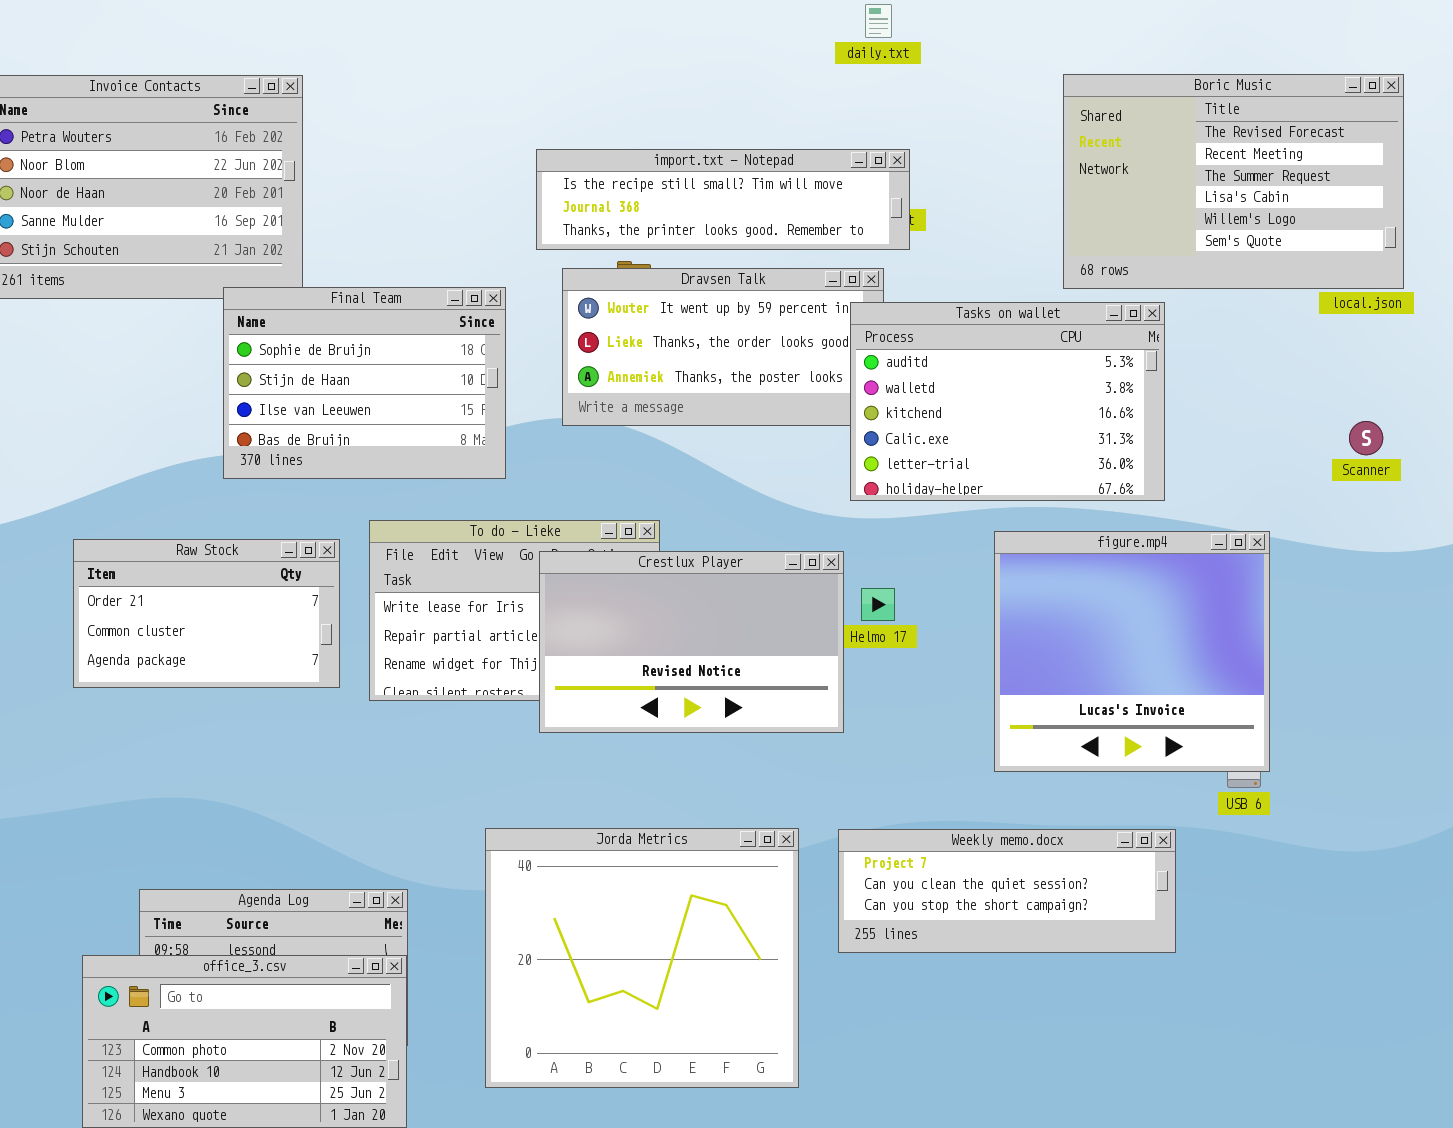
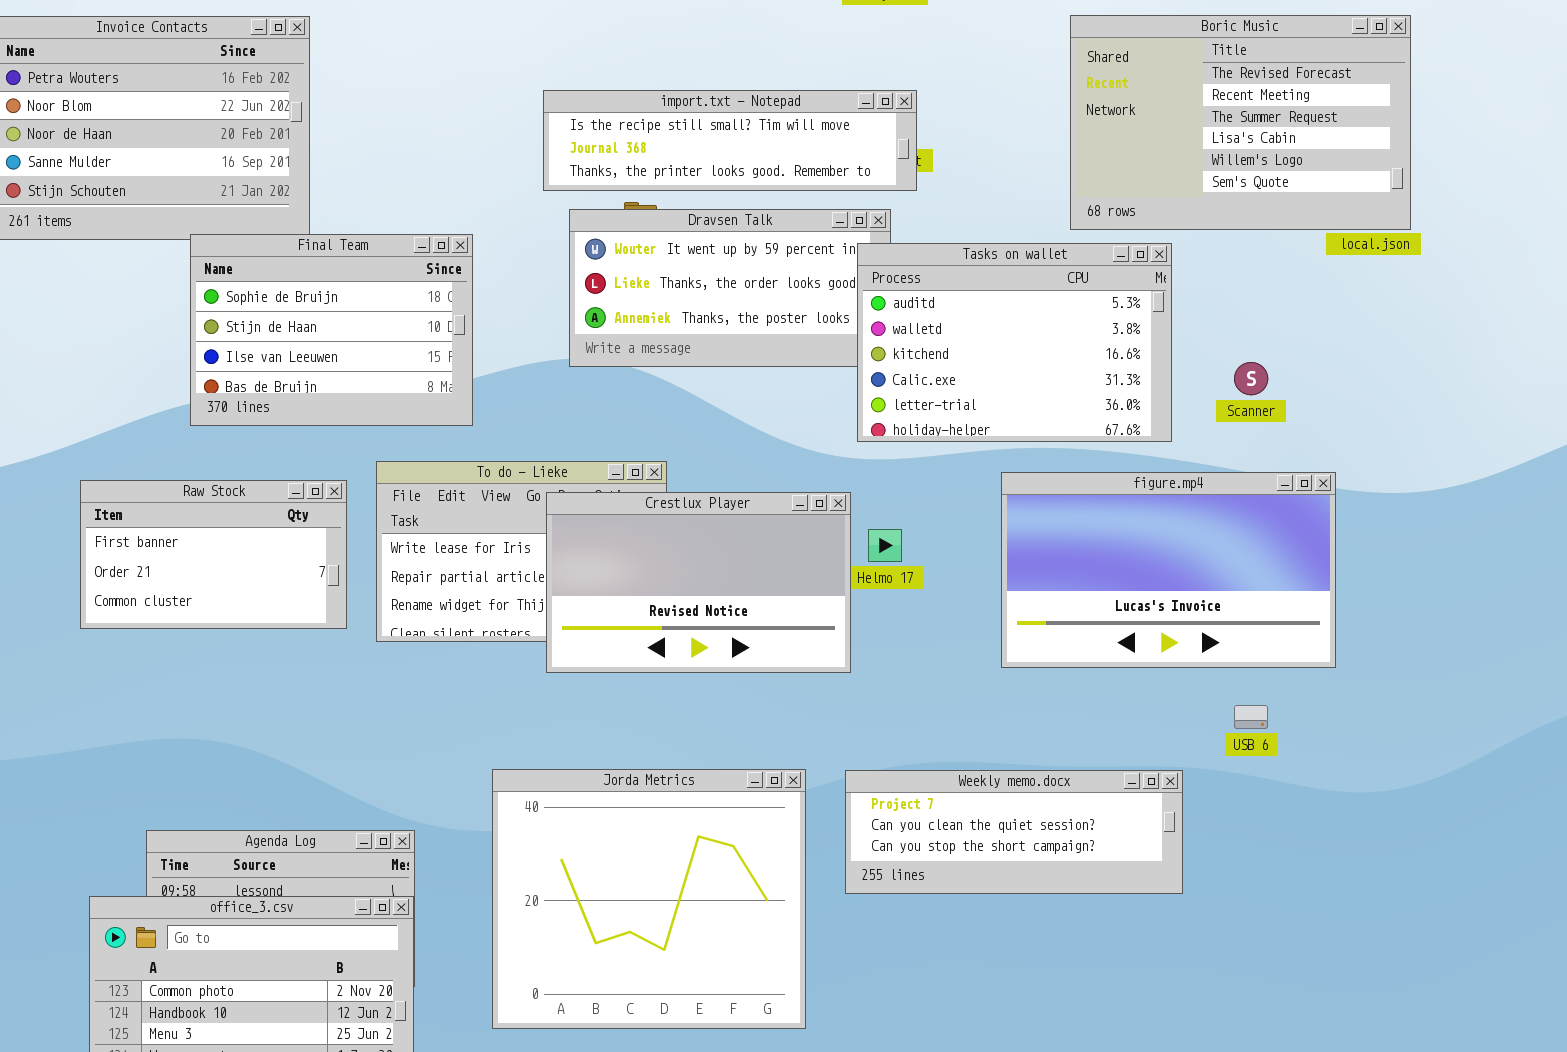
Final Team: [223,287,506,479] -> [190,234,473,426], moved
Scanner: [1349,421,1383,455] -> [1234,362,1268,395], moved
figure.mp4: [994,531,1270,772] -> [1001,472,1336,668], resized
Raw Stock: [73,539,340,688] -> [80,480,347,629], scrolled up 1 row

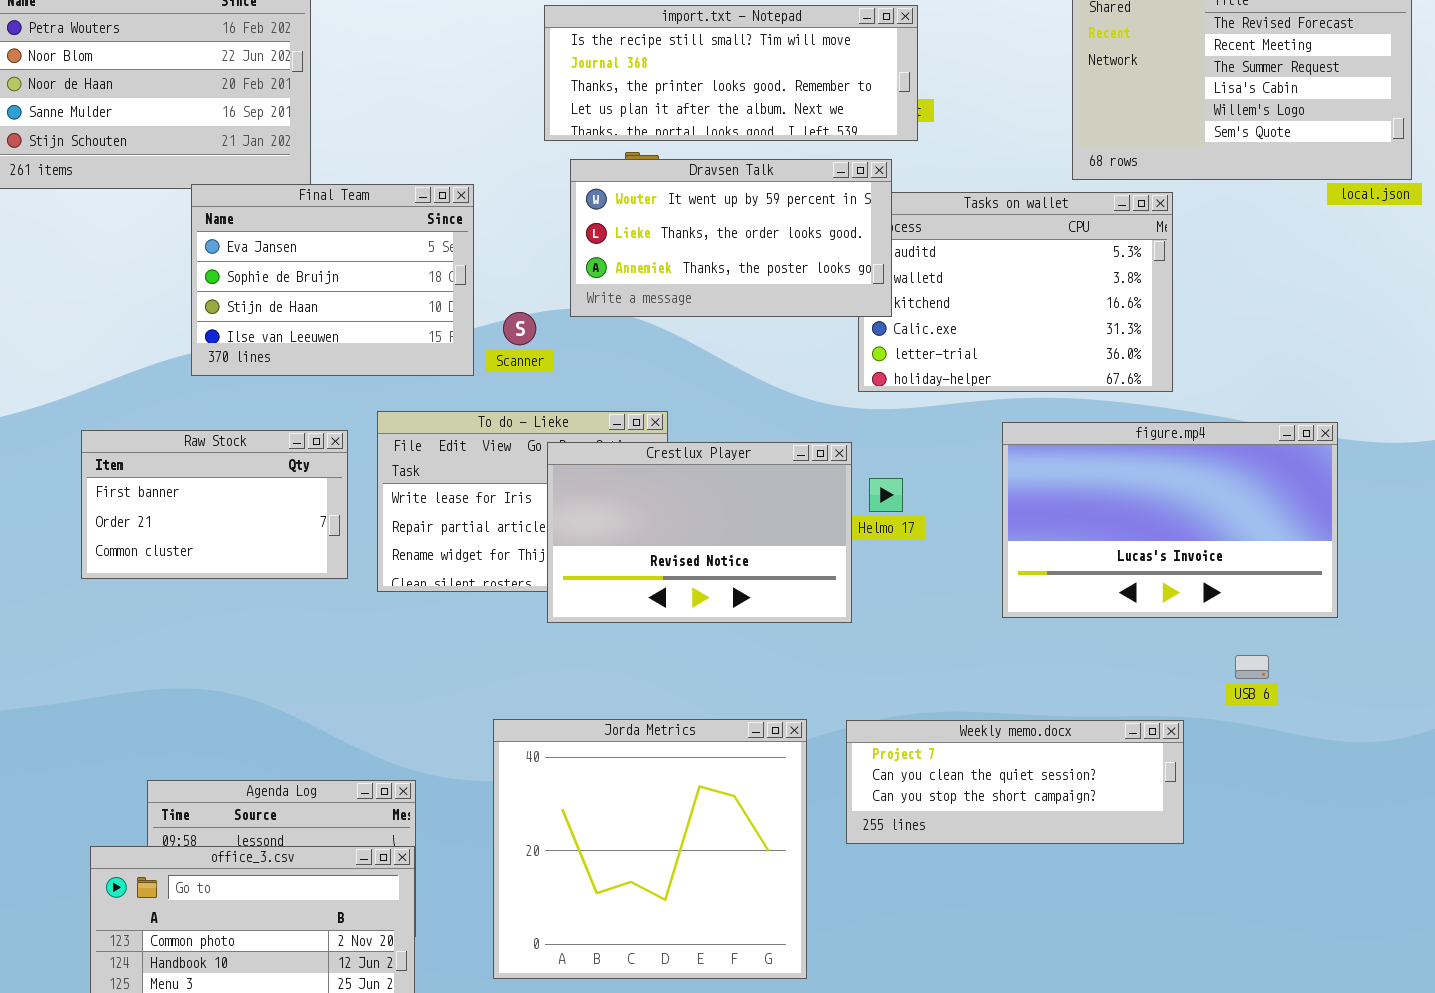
import.txt - Notepad: [543,90,917,191] -> [544,5,918,141], resized
Dravsen Talk: [569,209,891,367] -> [570,159,892,317], raised
Final Team: [190,234,473,426] -> [191,184,474,376], scrolled up 1 row
Scanner: [1234,362,1268,395] -> [503,312,536,345], moved

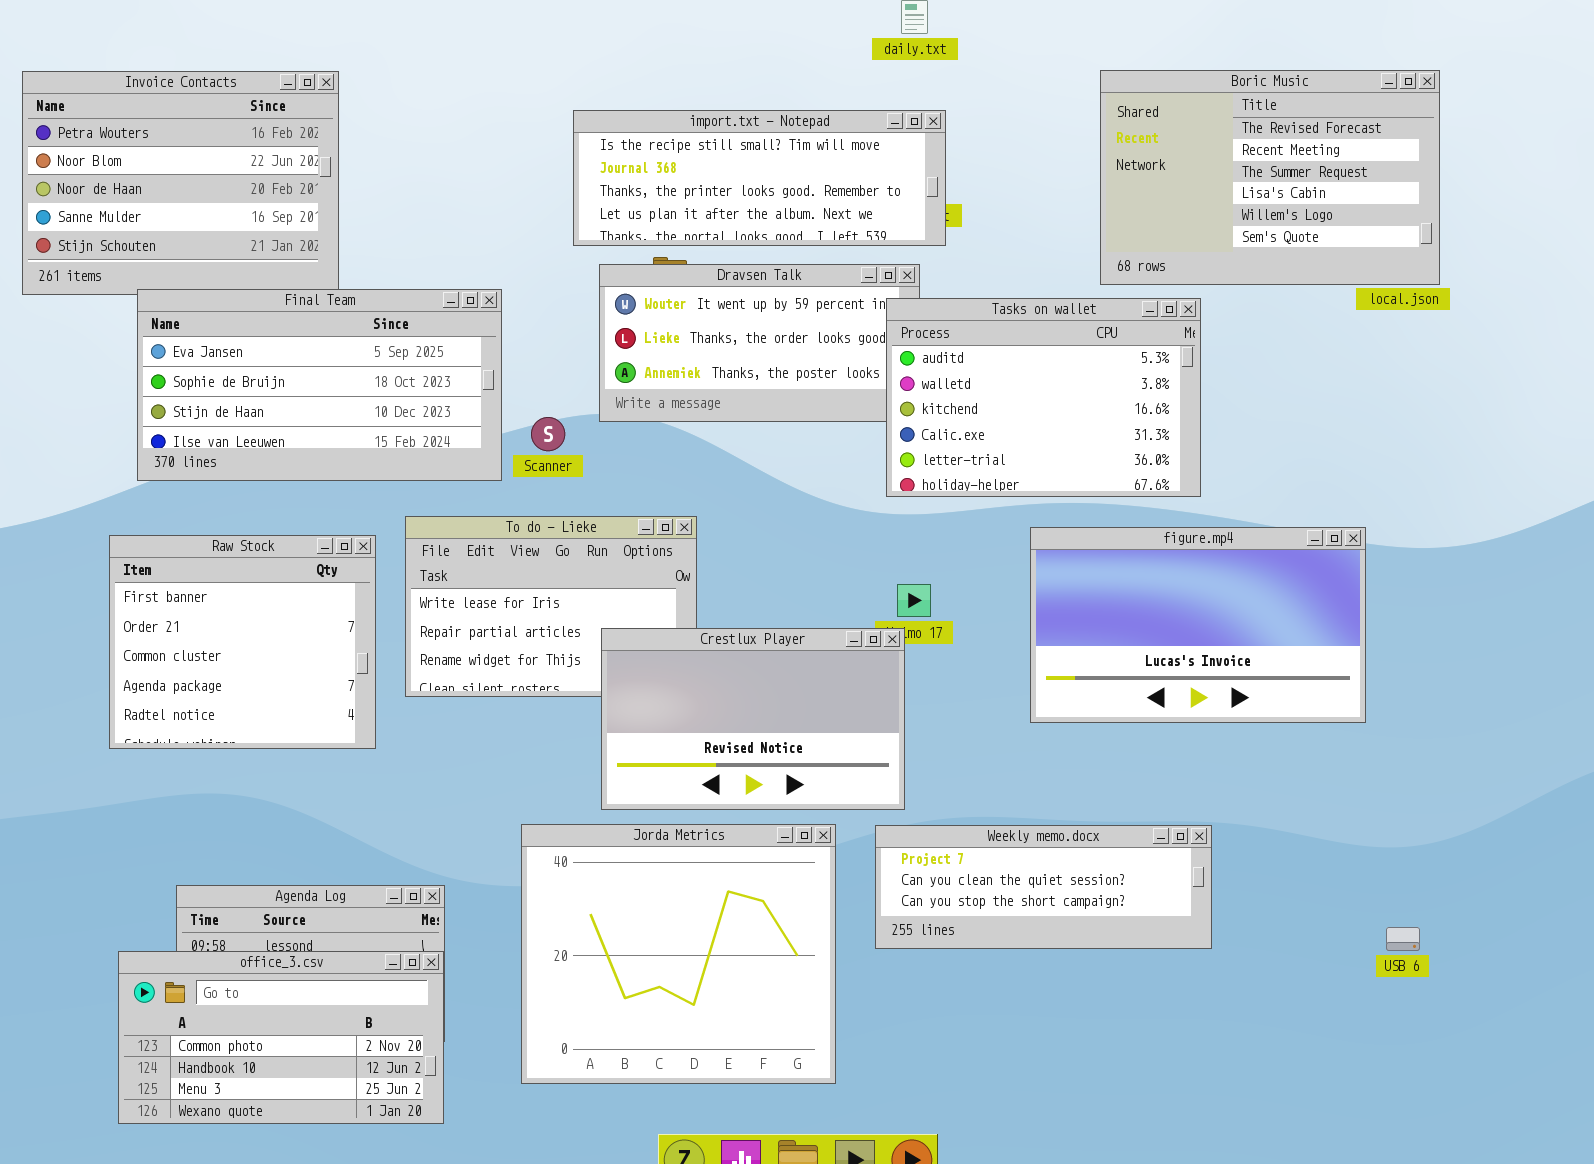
Final Team: [191,184,474,376] -> [137,289,502,481], resized
Tasks on wallet: [858,192,1173,392] -> [886,298,1201,497], raised
Raw Stock: [81,430,348,579] -> [109,535,376,749], resized
Crestlux Player: [547,442,852,623] -> [601,628,905,810], moved
USB 6: [1235,655,1269,679] -> [1386,927,1420,951], moved

